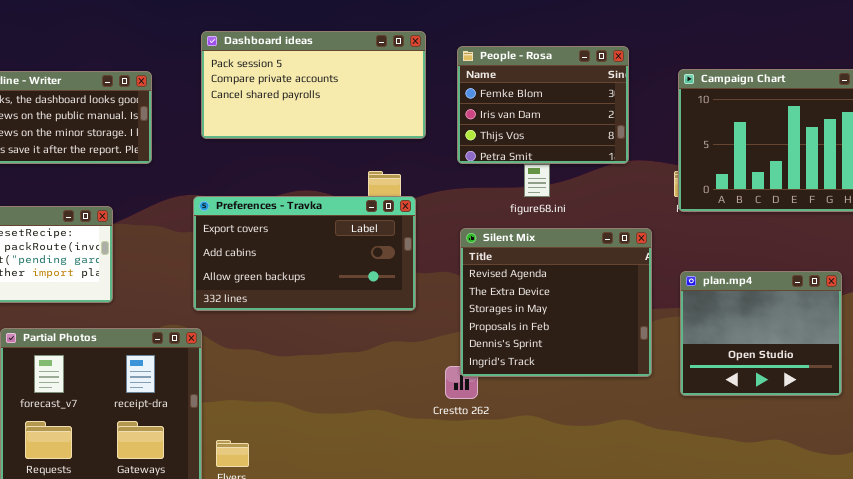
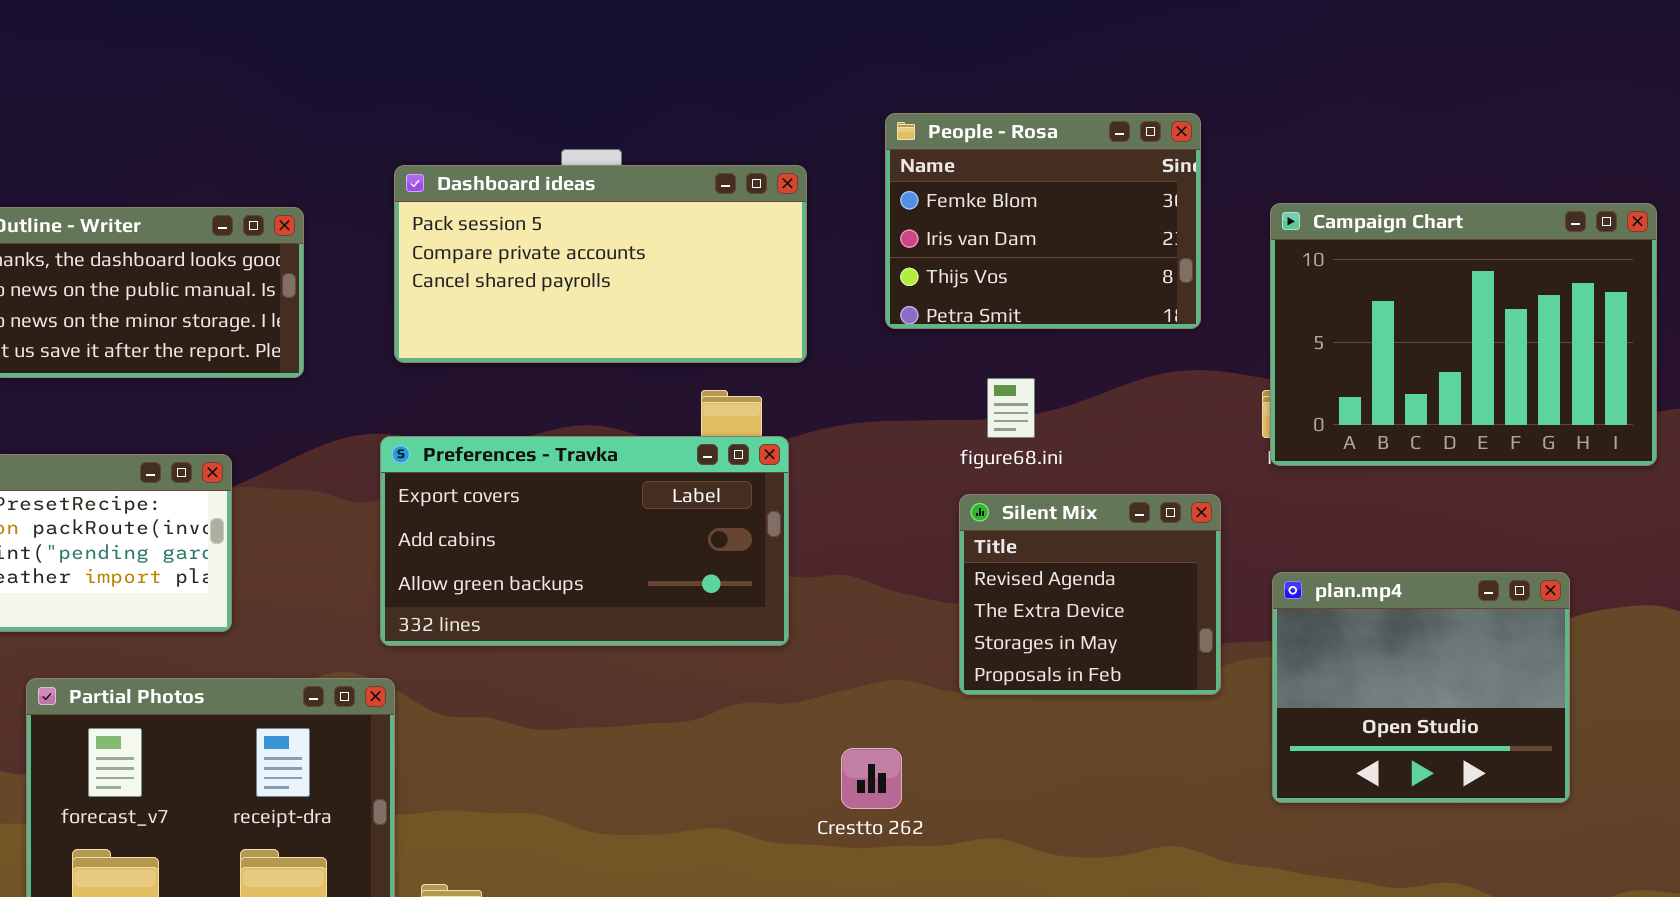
Dashboard ideas: [201,31,426,139] -> [394,165,807,363], moved
People - Rosa: [457,46,629,164] -> [885,113,1201,329], moved
Silent Mix: [460,228,652,377] -> [959,494,1221,695], resized

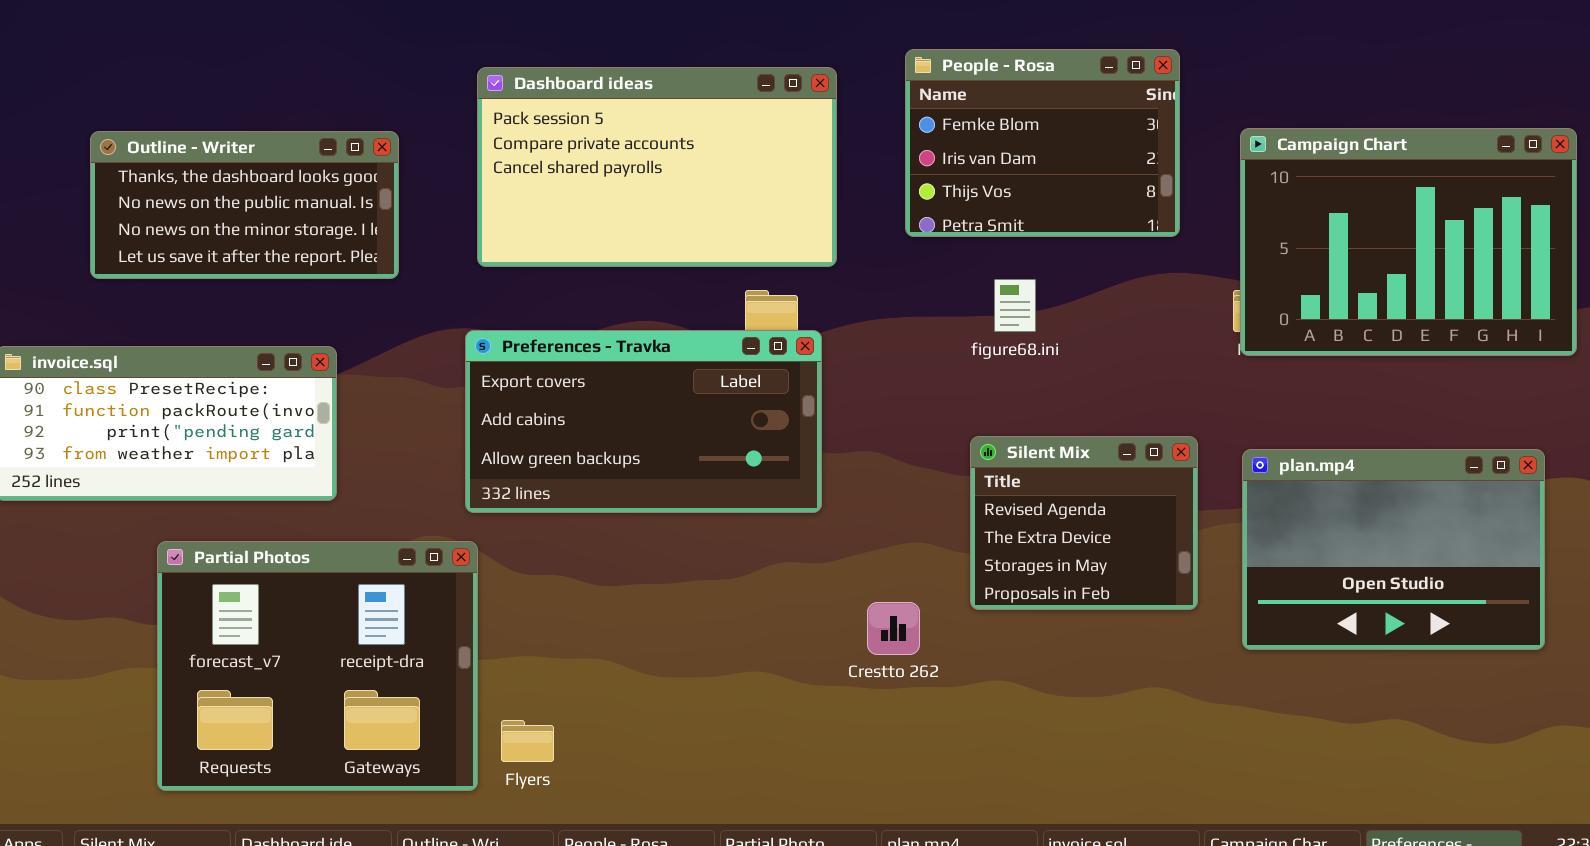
Dashboard ideas: [394,165,807,363] -> [477,67,837,267], resized
Silent Mix: [959,494,1221,695] -> [970,436,1198,610], moved
plan.mp4: [1272,572,1570,803] -> [1242,449,1545,650], resized

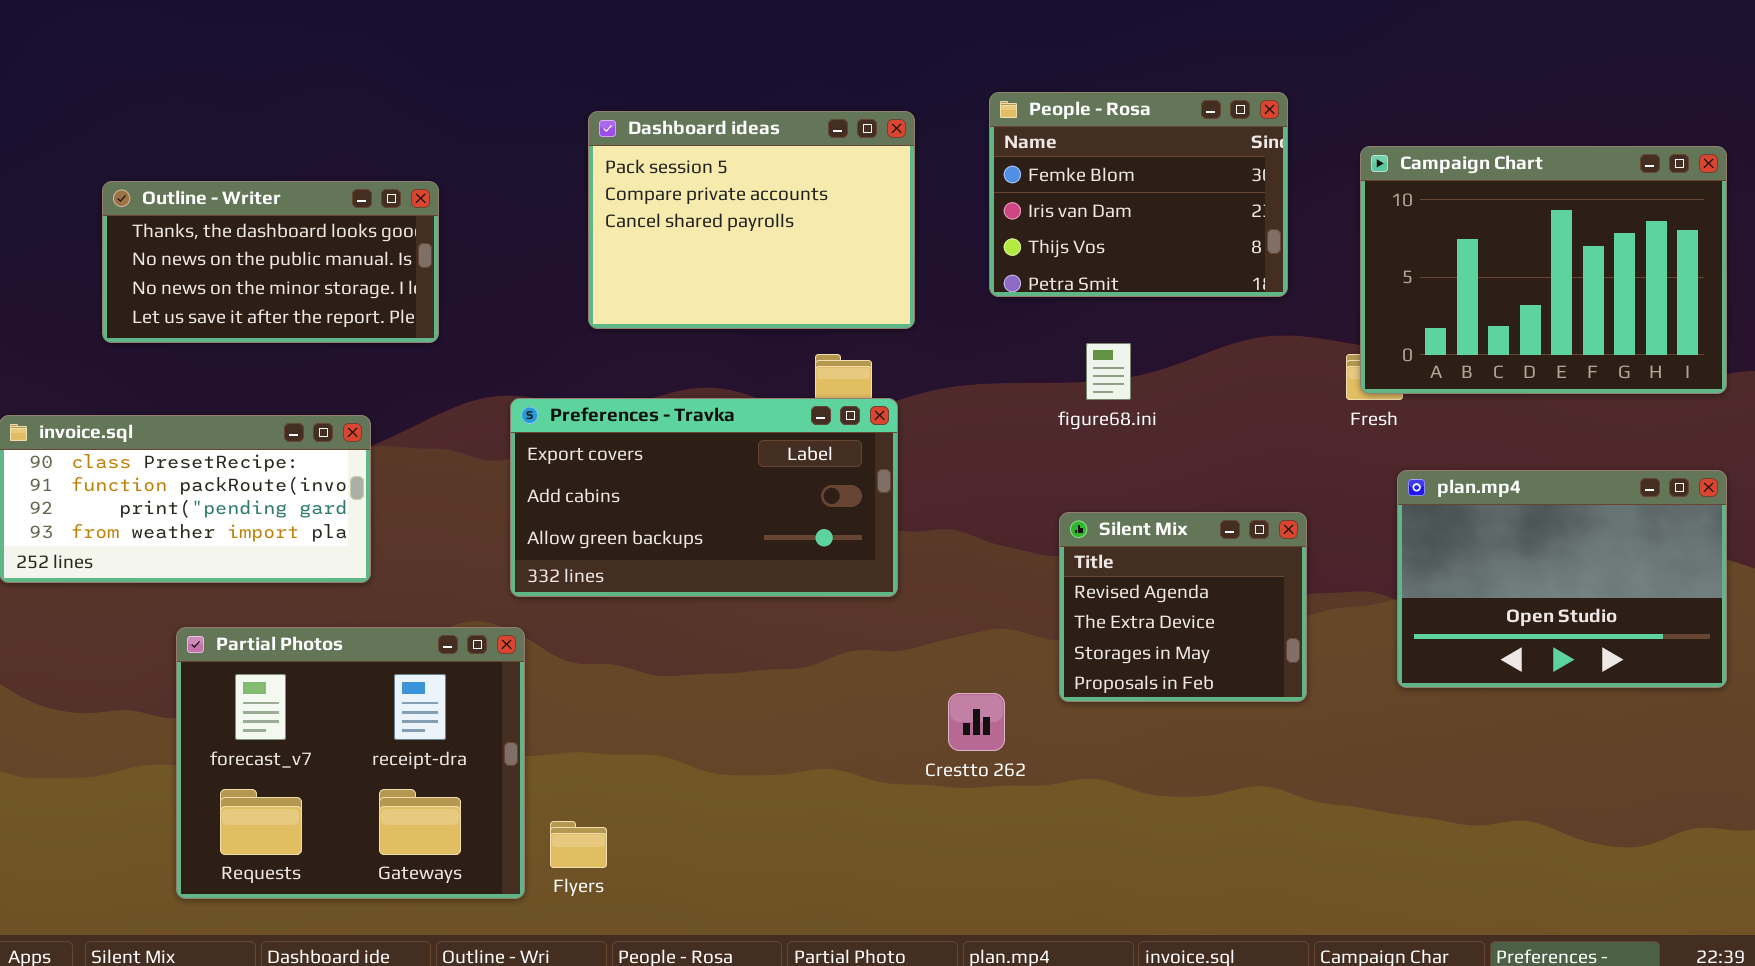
Dashboard ideas: [477,67,837,267] -> [588,111,915,329], resized
Campaign Chart: [1240,128,1577,356] -> [1360,146,1727,394], moved
plan.mp4: [1242,449,1545,650] -> [1397,470,1727,688], moved

